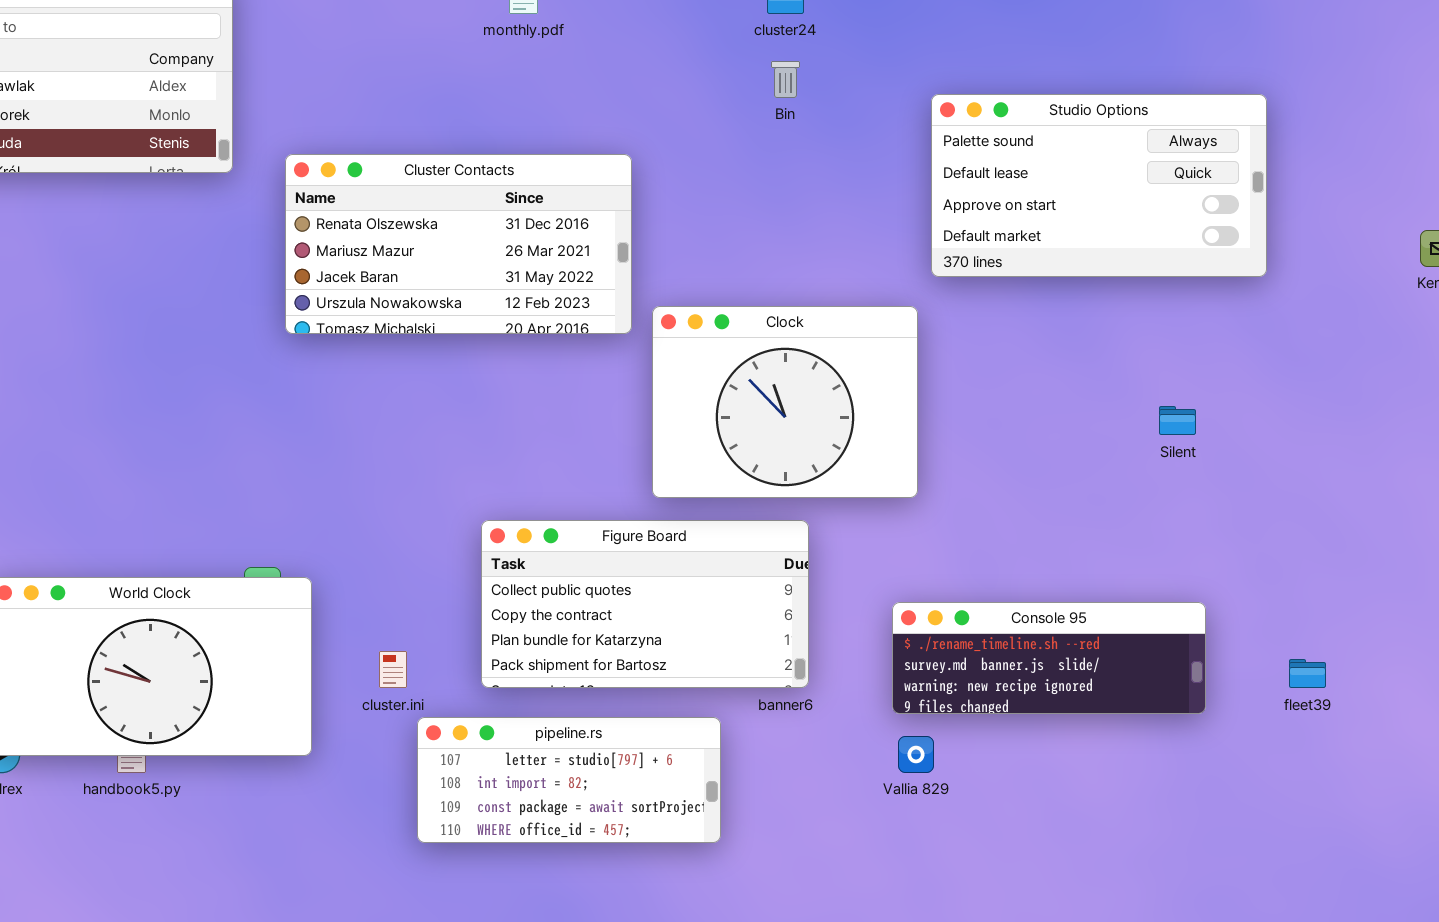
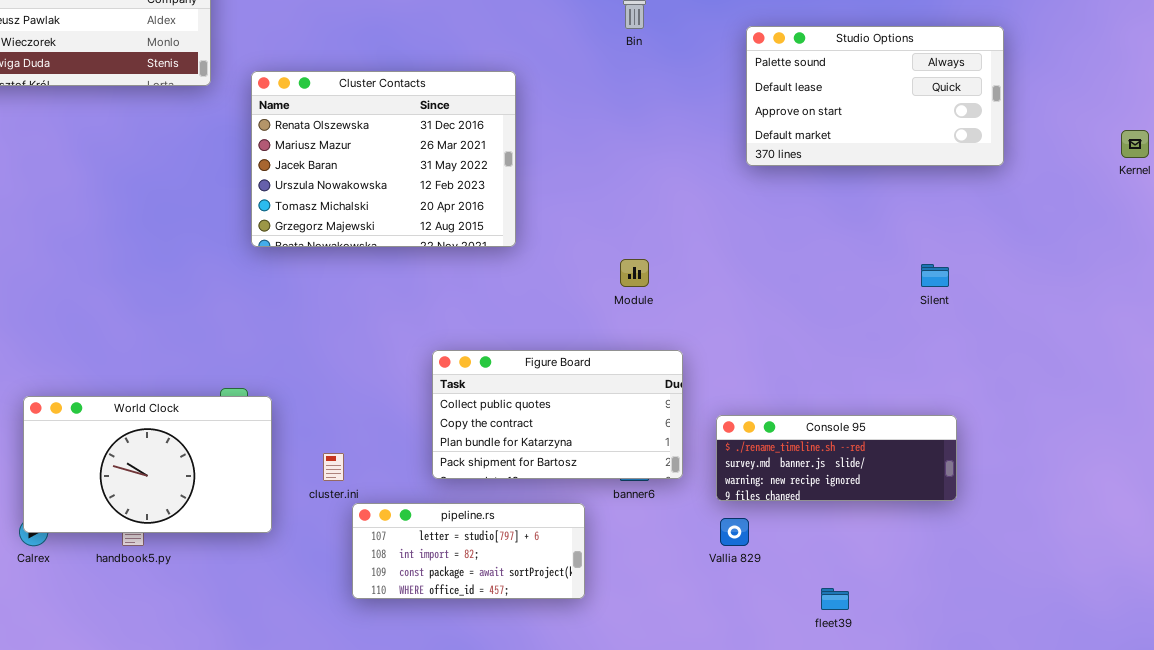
Cluster Contacts: [285,154,632,334] -> [251,71,516,247], resized
Clock: [652,306,918,498] -> none, closed
Figure Board: [481,520,809,688] -> [432,350,683,479], moved
fleet39: [1289,659,1326,688] -> [821,588,849,610], moved

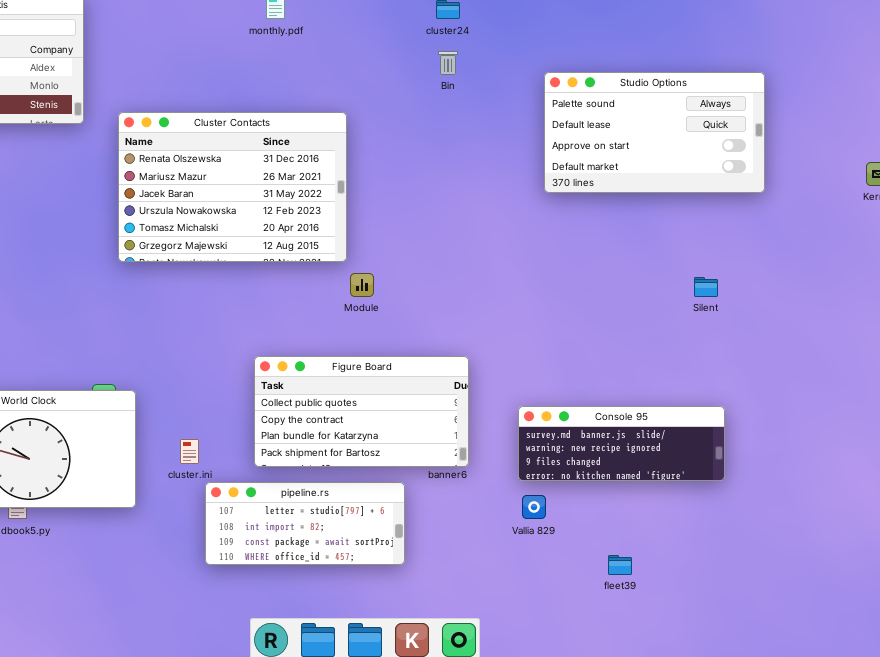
Module: [620,259,649,287] -> [350,273,374,297], moved
Figure Board: [432,350,683,479] -> [254,356,469,467], moved
Console 95: [716,415,957,501] -> [518,406,725,481], scrolled down 1 row

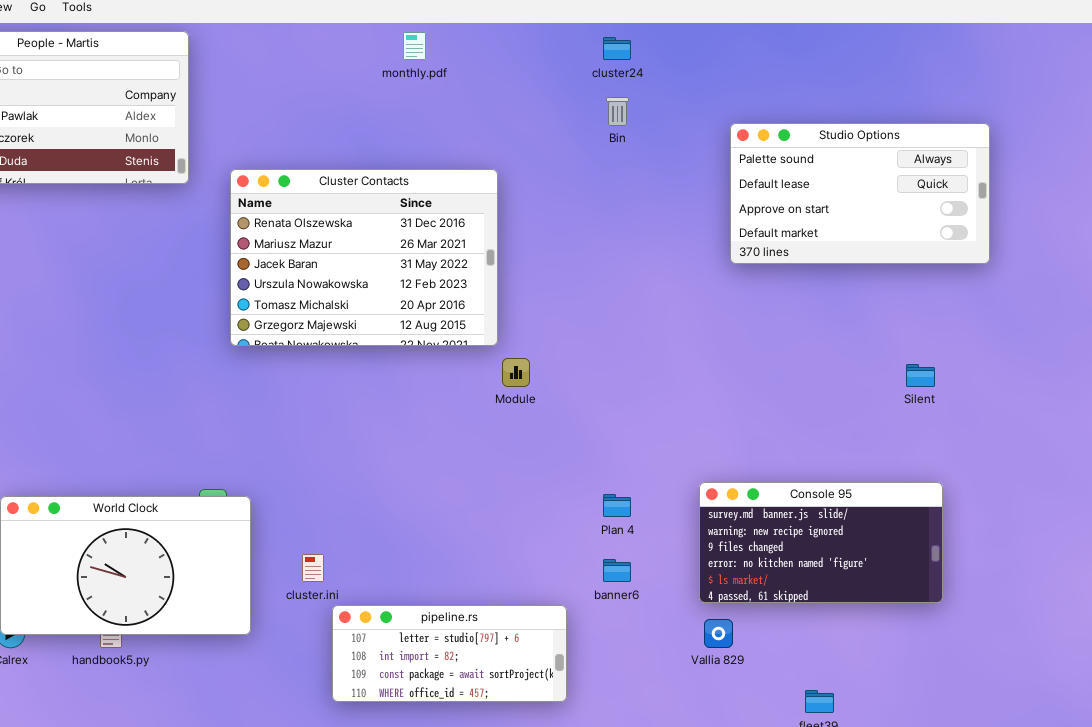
Figure Board: [254,356,469,467] -> none, closed
Console 95: [518,406,725,481] -> [699,482,943,603], resized

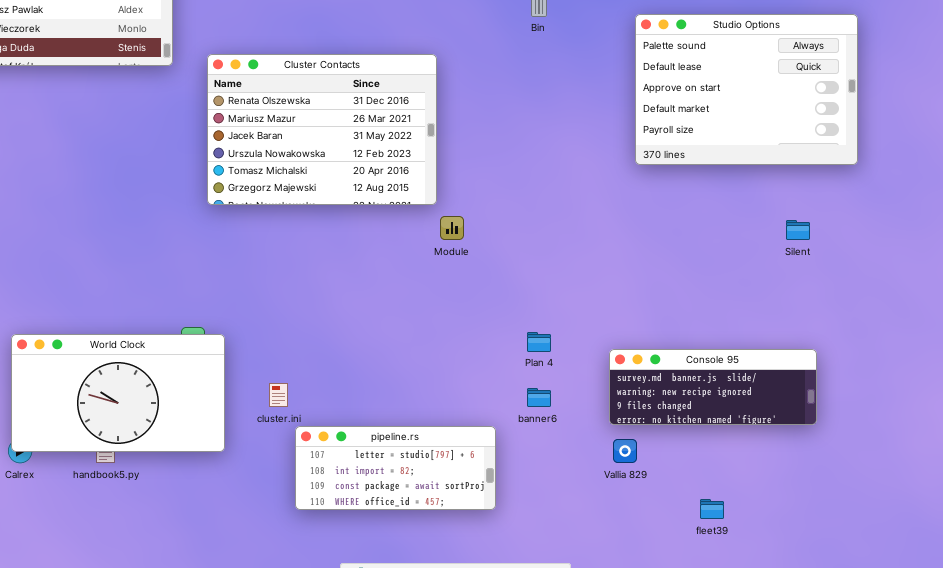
Studio Options: [730,123,990,264] -> [635,14,858,165], resized
Console 95: [699,482,943,603] -> [609,349,817,425], resized

